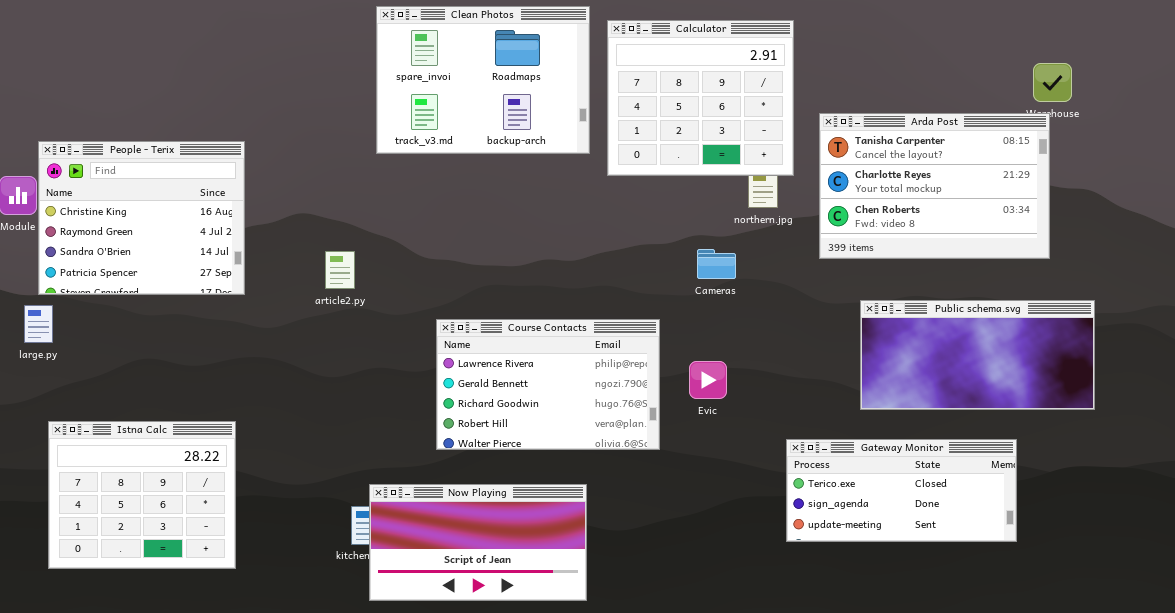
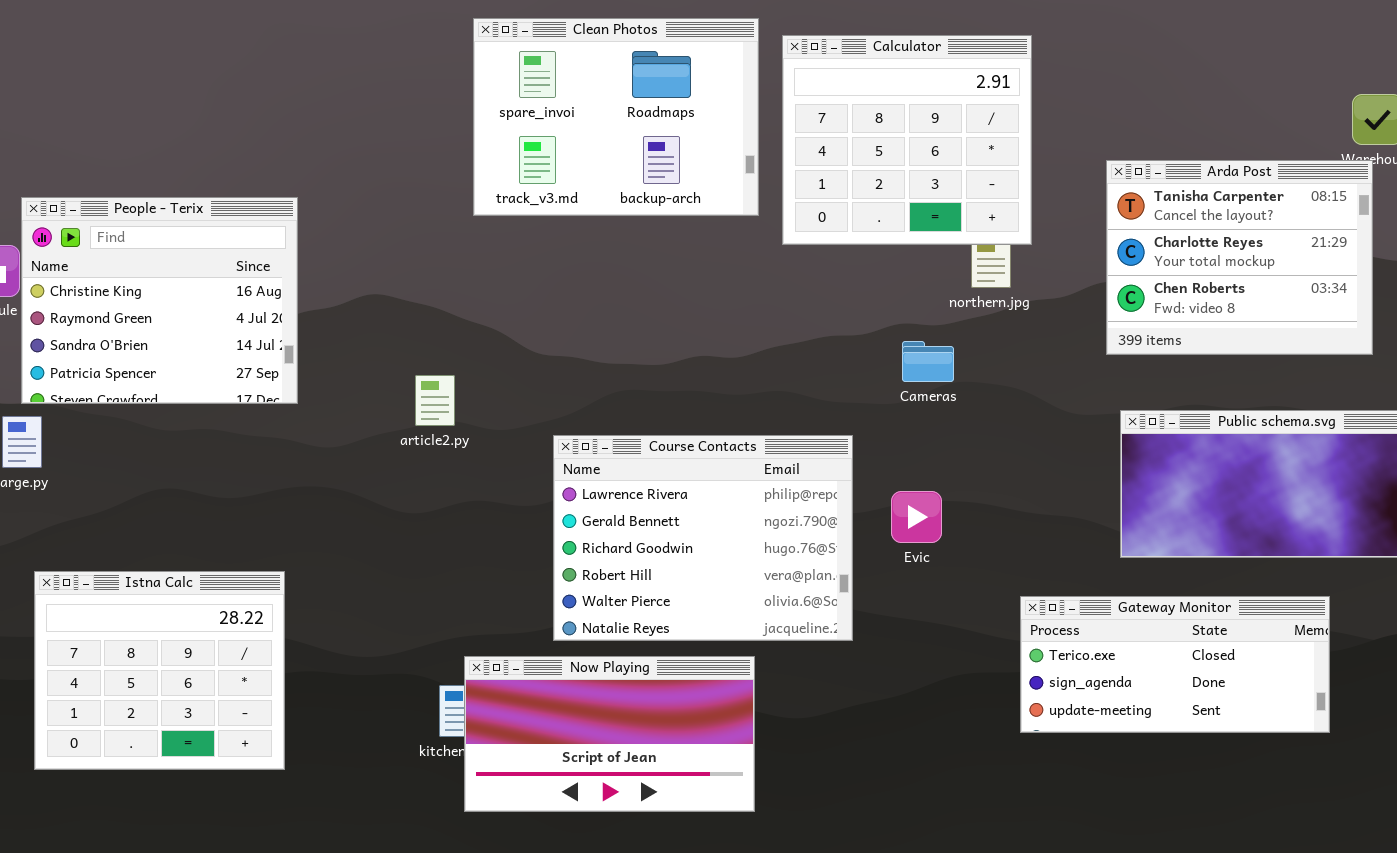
Arda Post: [819,113,1050,259] -> [1106,160,1373,355], resized
article2.py: [325,251,355,289] -> [415,375,455,426], moved
Course Contacts: [436,319,660,450] -> [553,435,853,641], resized

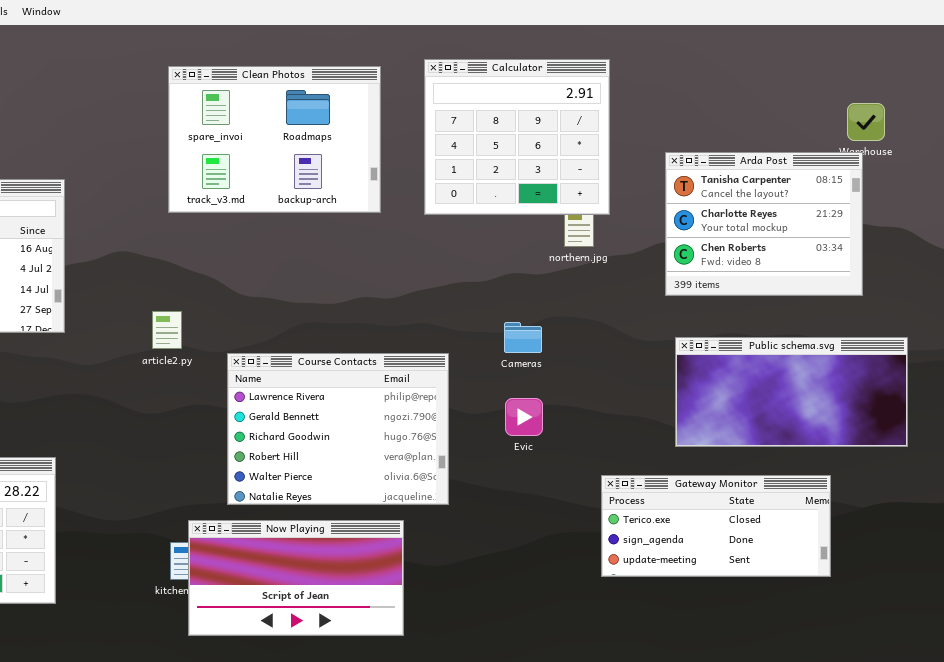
Clean Photos: [473,18,759,216] -> [168,66,381,213], moved
Cameras: [902,341,954,382] -> [504,322,542,353], moved
Course Contacts: [553,435,853,641] -> [227,353,449,505], moved

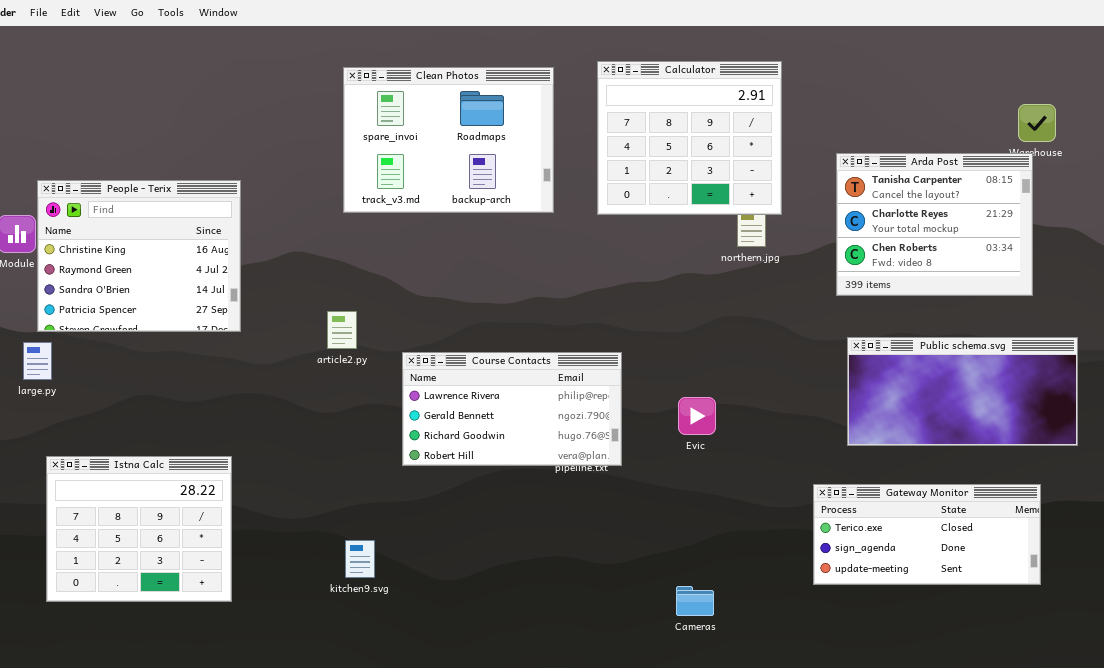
Cameras: [504,322,542,353] -> [676,586,714,616], moved
Course Contacts: [227,353,449,505] -> [402,352,622,466], resized
Gateway Monitor: [601,475,831,577] -> [813,484,1041,585], moved
Now Playing: [188,520,404,636] -> none, closed

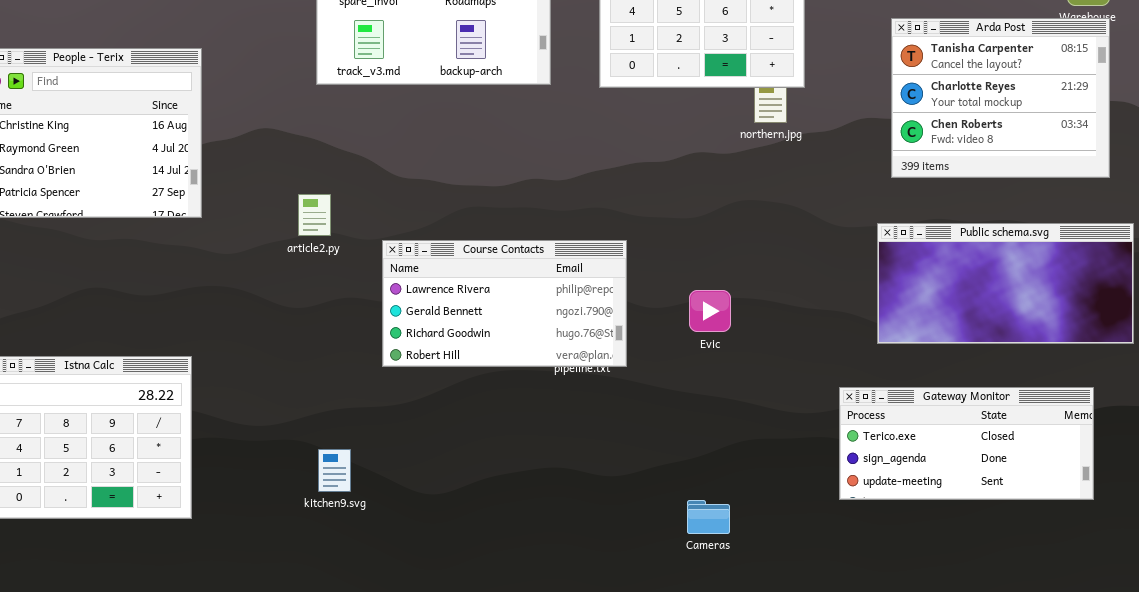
Arda Post: [836,153,1033,296] -> [891,18,1110,178], moved

